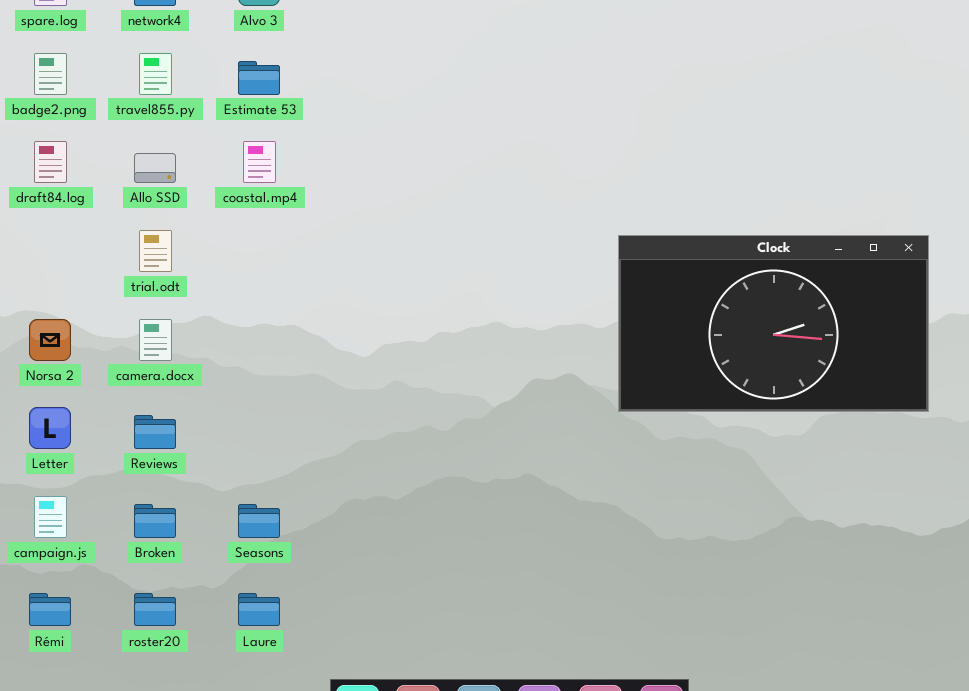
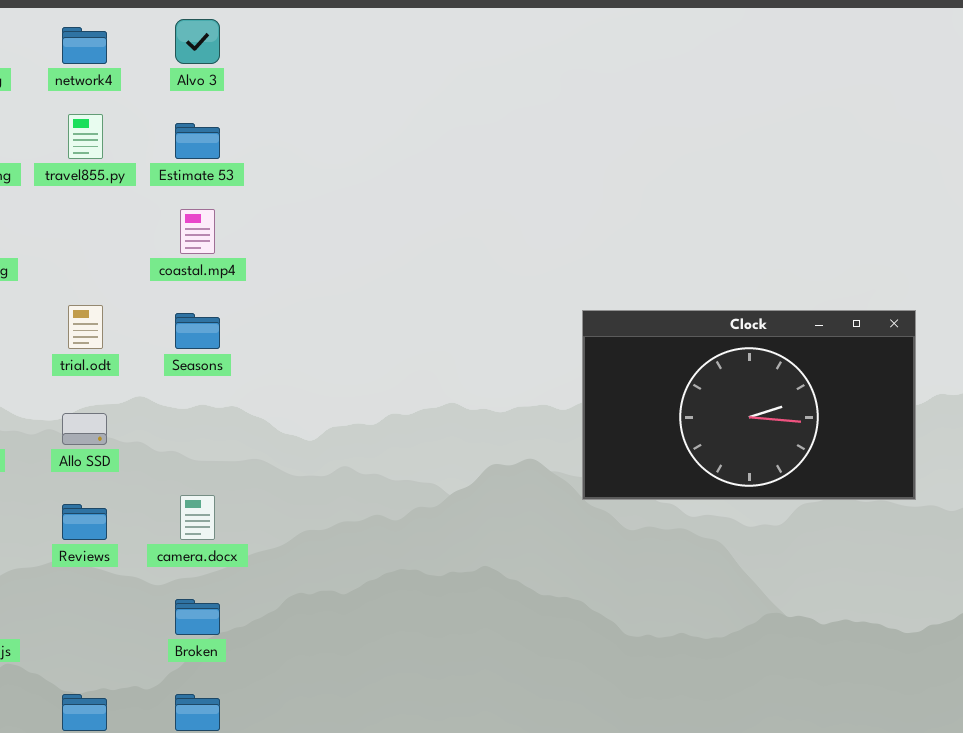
Allo SSD: [134,153,176,183] -> [62,413,107,445], moved
camera.docx: [139,319,172,361] -> [180,495,215,540], moved
Broken: [134,504,176,538] -> [175,599,220,635], moved
Seasons: [238,504,280,538] -> [175,313,220,349], moved

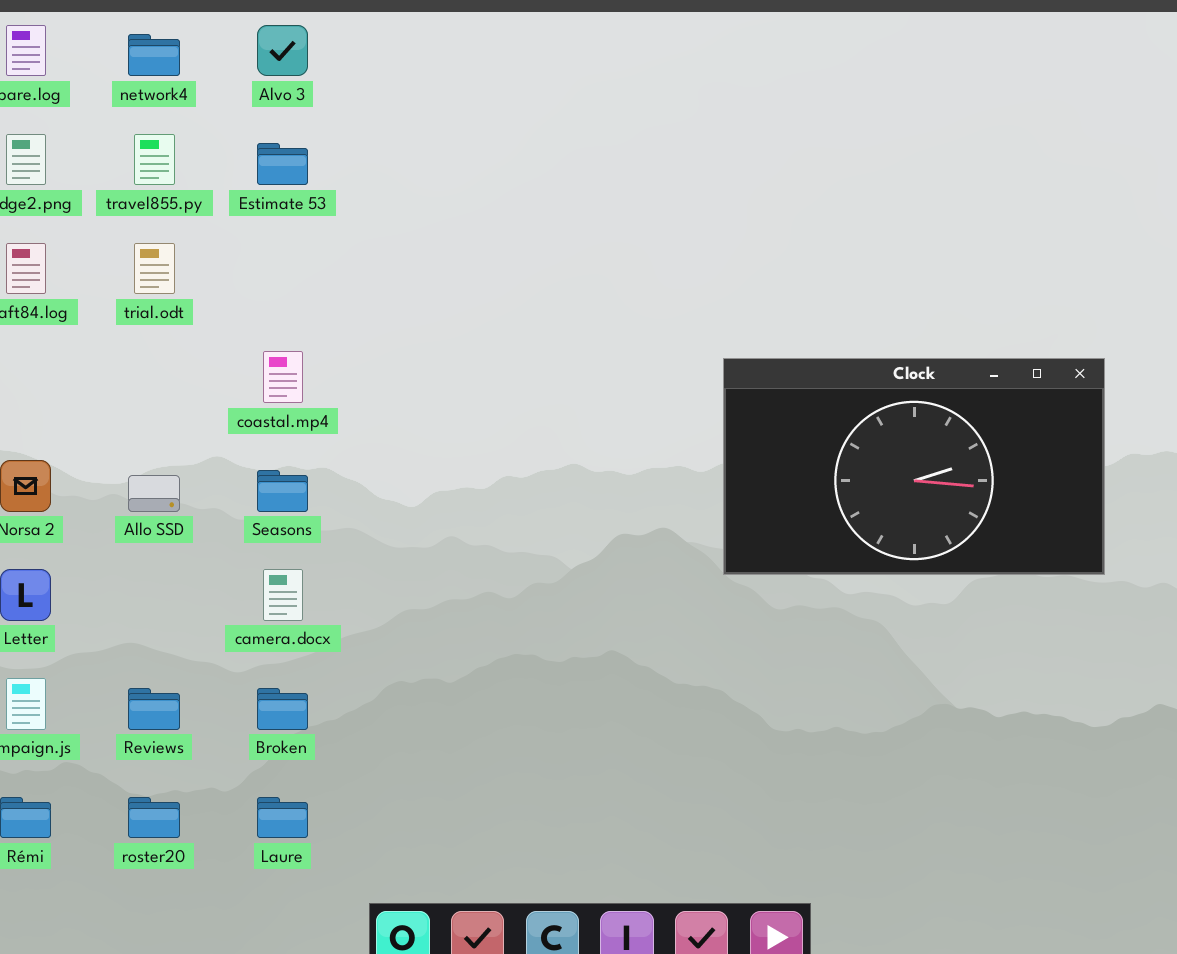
coastal.mp4: [180,209,215,254] -> [263,351,303,403], moved
trial.odt: [68,305,103,349] -> [134,243,175,294], moved
Seasons: [175,313,220,349] -> [257,470,308,512], moved
Reviews: [62,504,107,540] -> [128,688,180,730], moved

